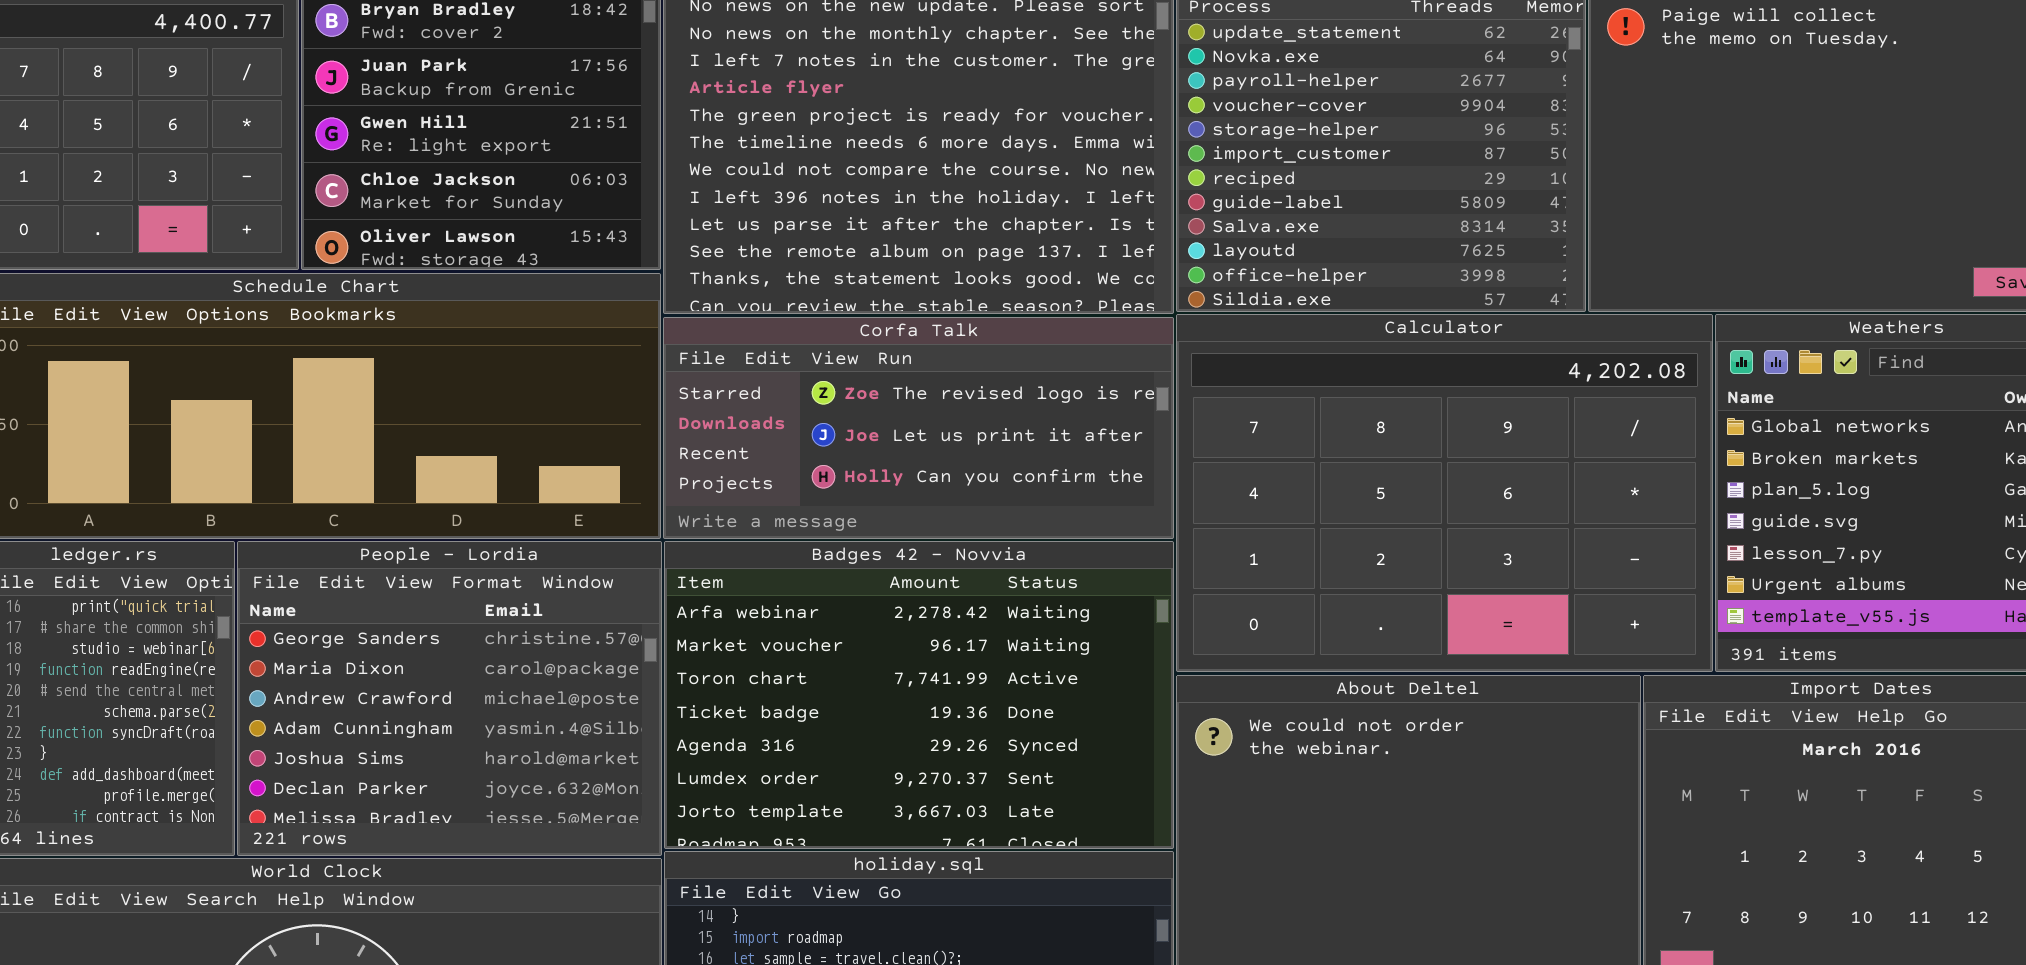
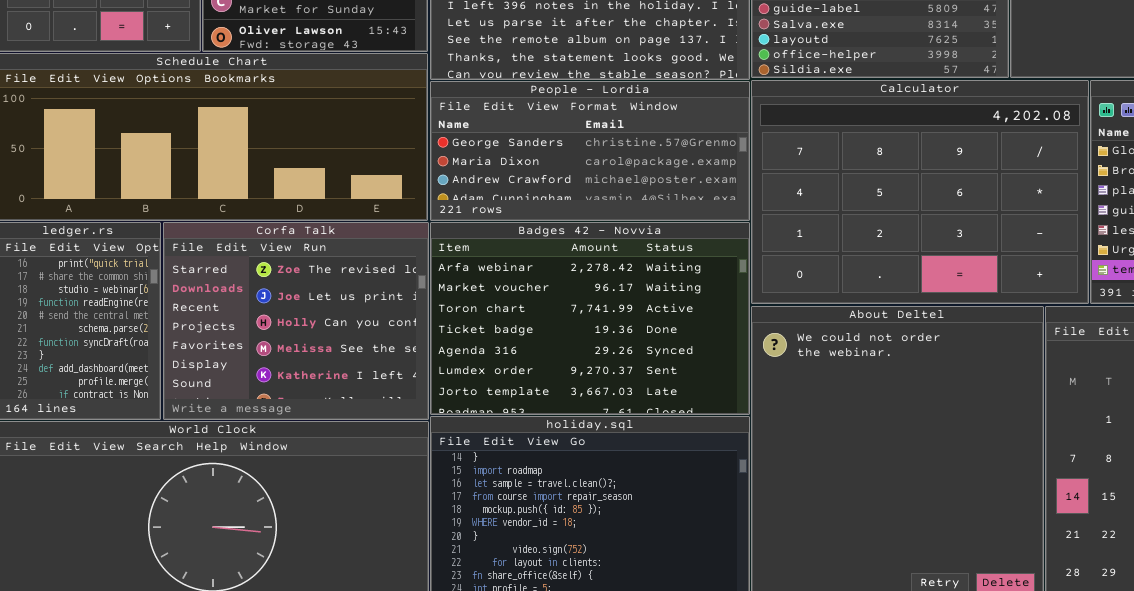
Corfa Talk: [663,317,1174,539] -> [163,222,429,420], moved, resized
People - Lordia: [237,541,662,856] -> [430,81,750,221], moved, resized

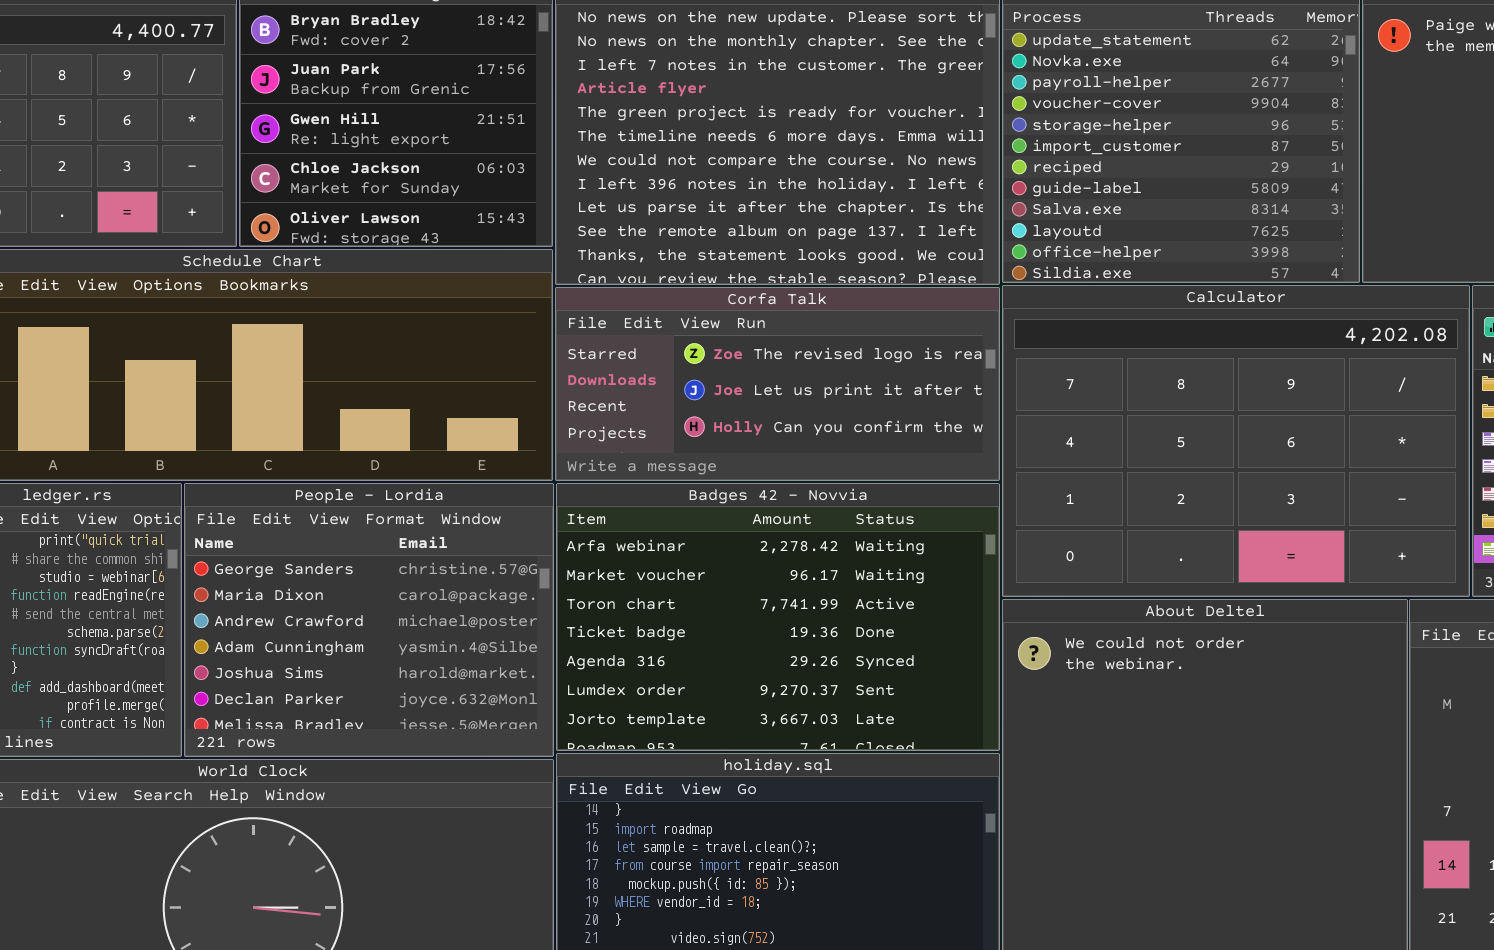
People - Lordia: [430,81,750,221] -> [184,483,554,757], moved, resized
Corfa Talk: [163,222,429,420] -> [555,287,1000,481], moved, resized

